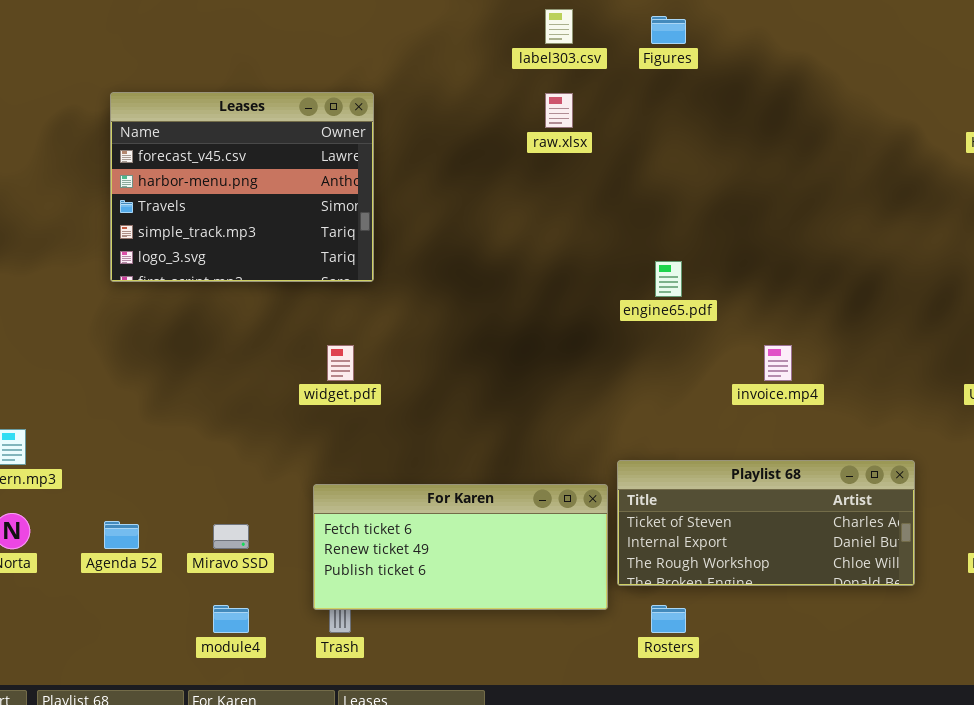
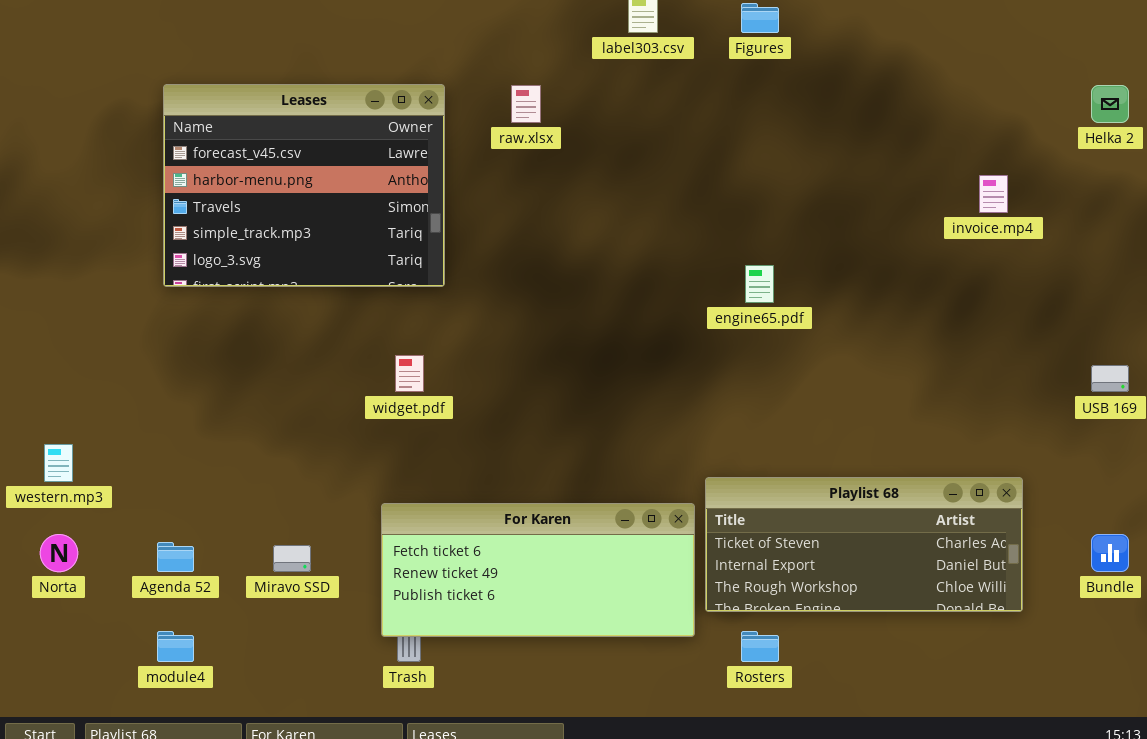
raw.xlsx: [545,93,573,128] -> [511,85,541,123], moved
invoice.mp4: [764,345,792,381] -> [979,175,1008,213], moved
module4: [213,605,249,633] -> [157,631,194,662], moved

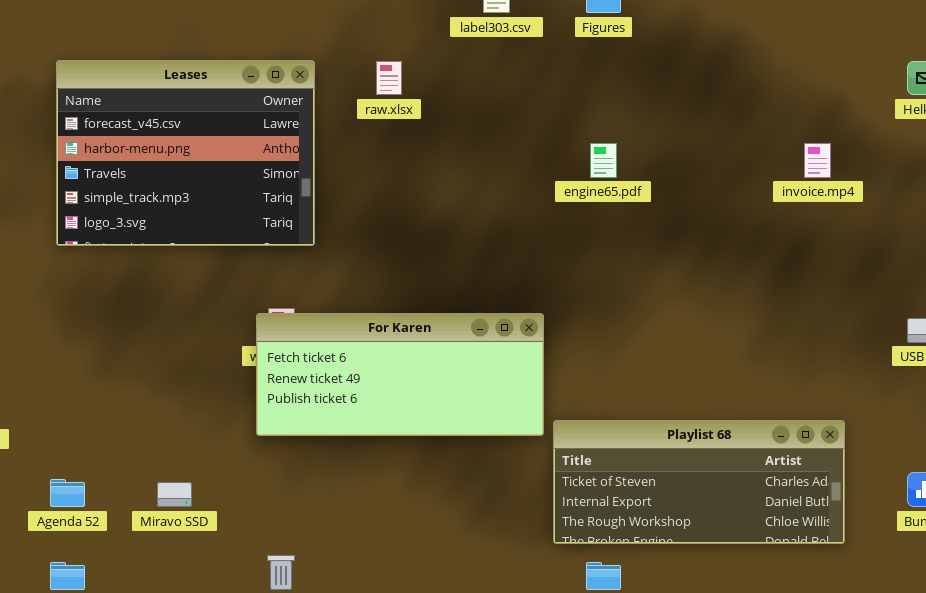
engine65.pdf: [745,265,774,303] -> [590,143,617,178], moved
For Karen: [381,503,695,637] -> [256,313,544,436], moved

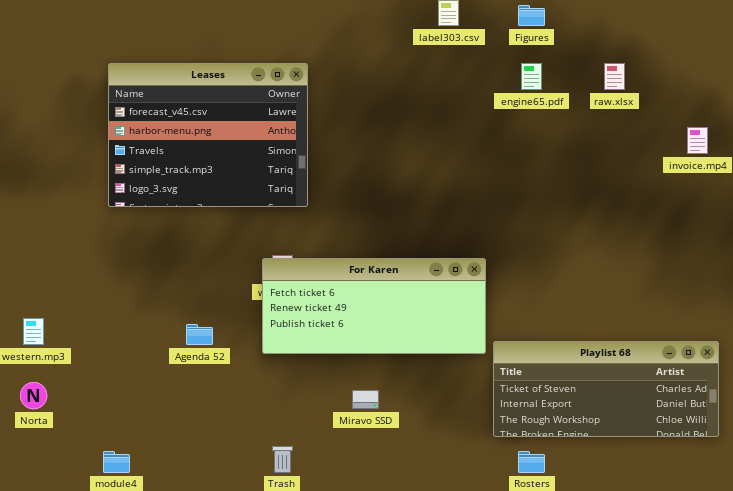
raw.xlsx: [376,61,402,95] -> [604,63,625,90], moved
engine65.pdf: [590,143,617,178] -> [521,63,542,90], moved
Agenda 52: [50,479,85,507] -> [186,324,213,345], moved
Miravo SSD: [157,482,192,507] -> [352,390,379,409], moved

